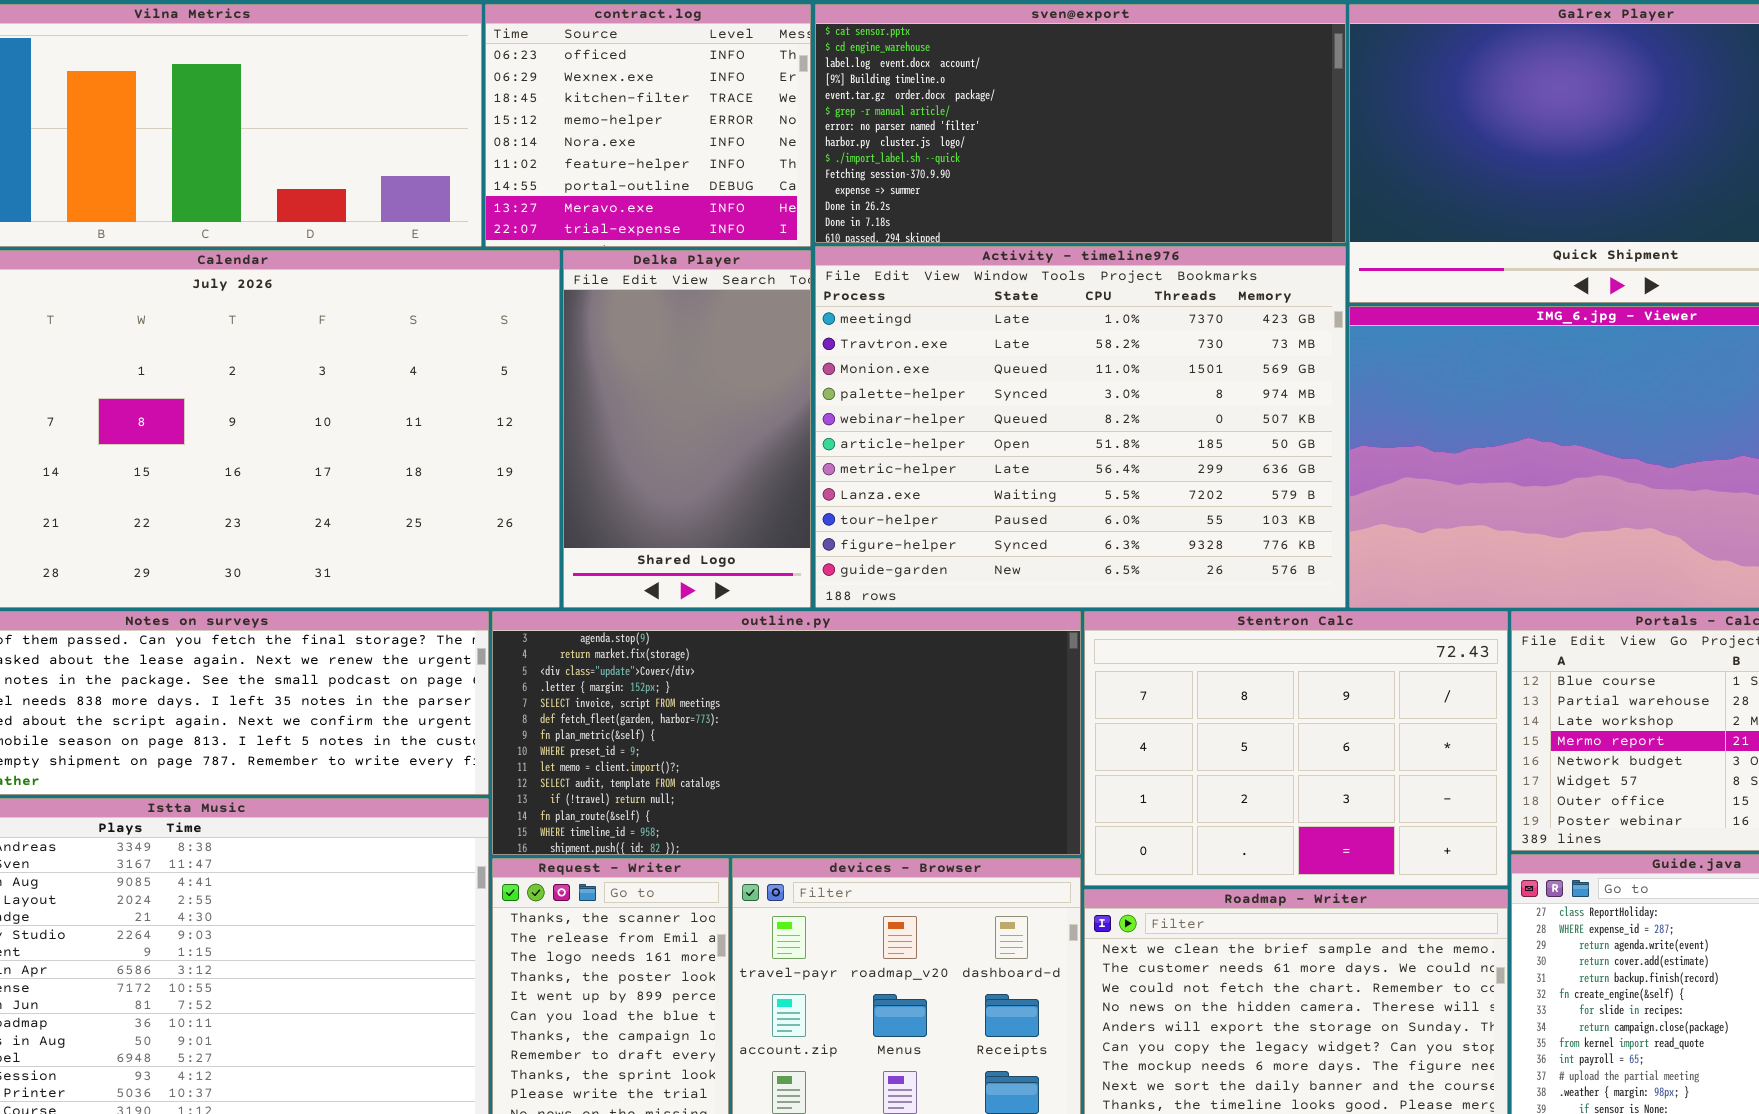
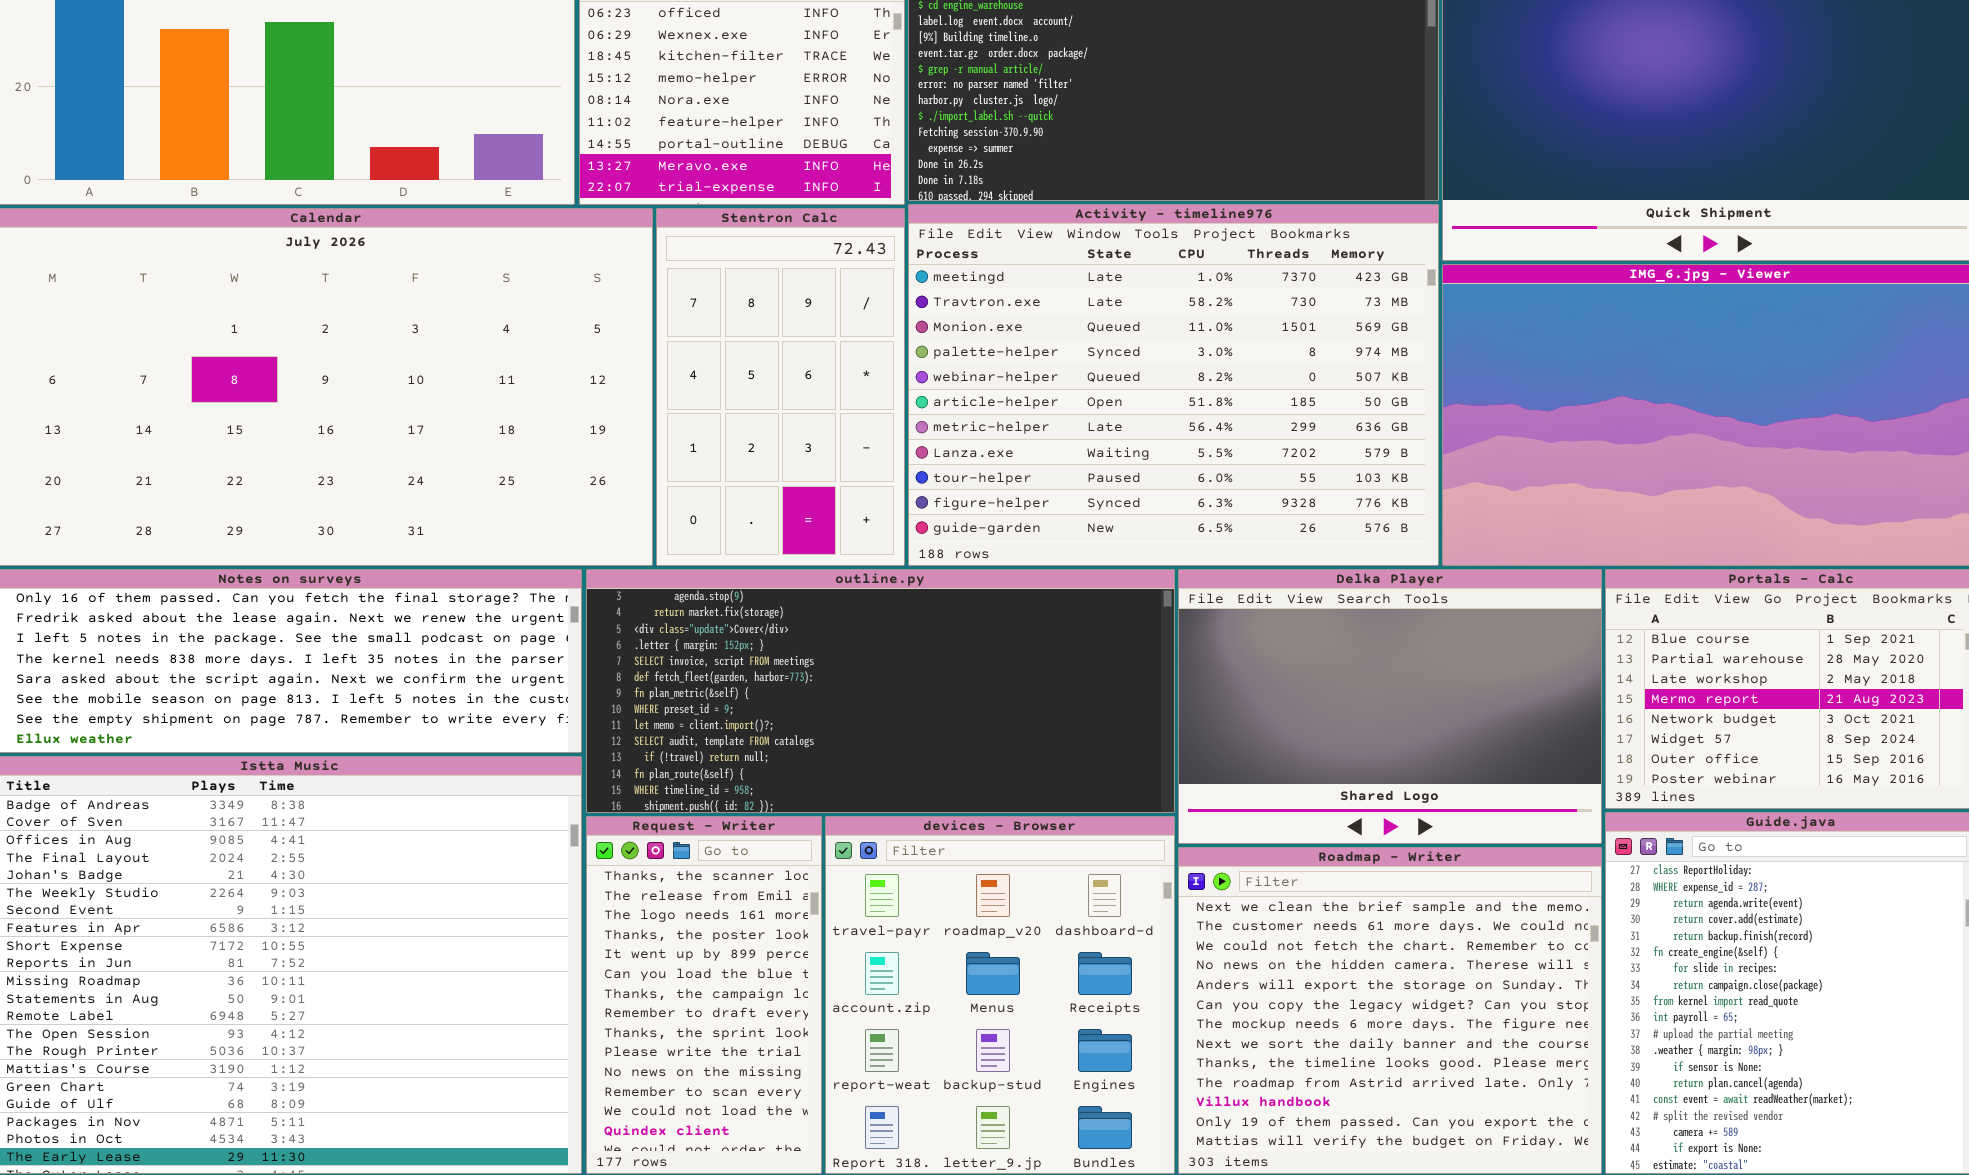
Delka Player: [563,250,811,608] -> [1178,569,1602,844], moved, resized
Stentron Calc: [1084,611,1508,886] -> [656,208,905,566], moved, resized

